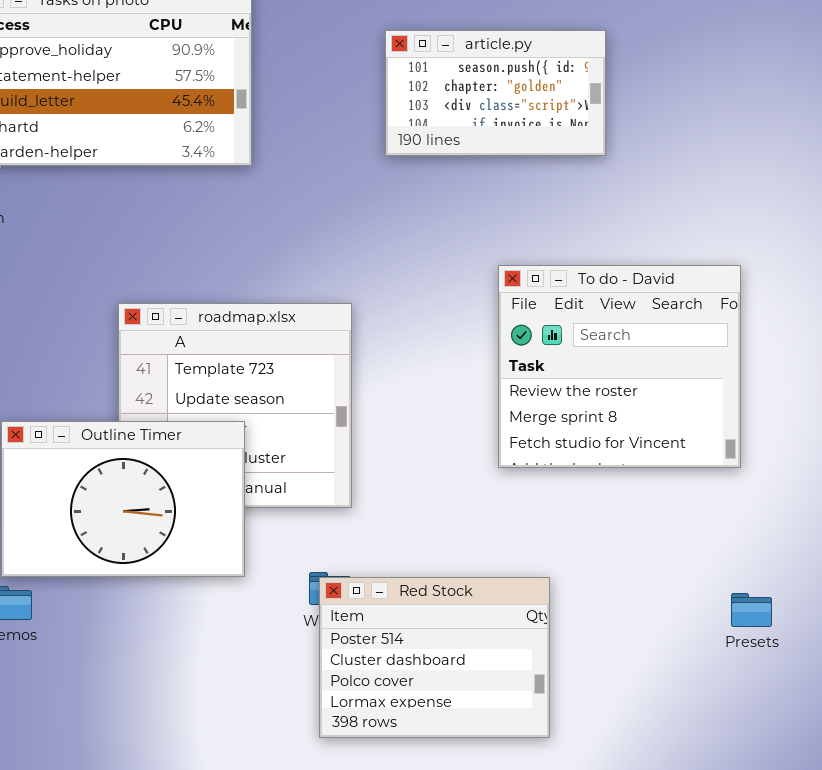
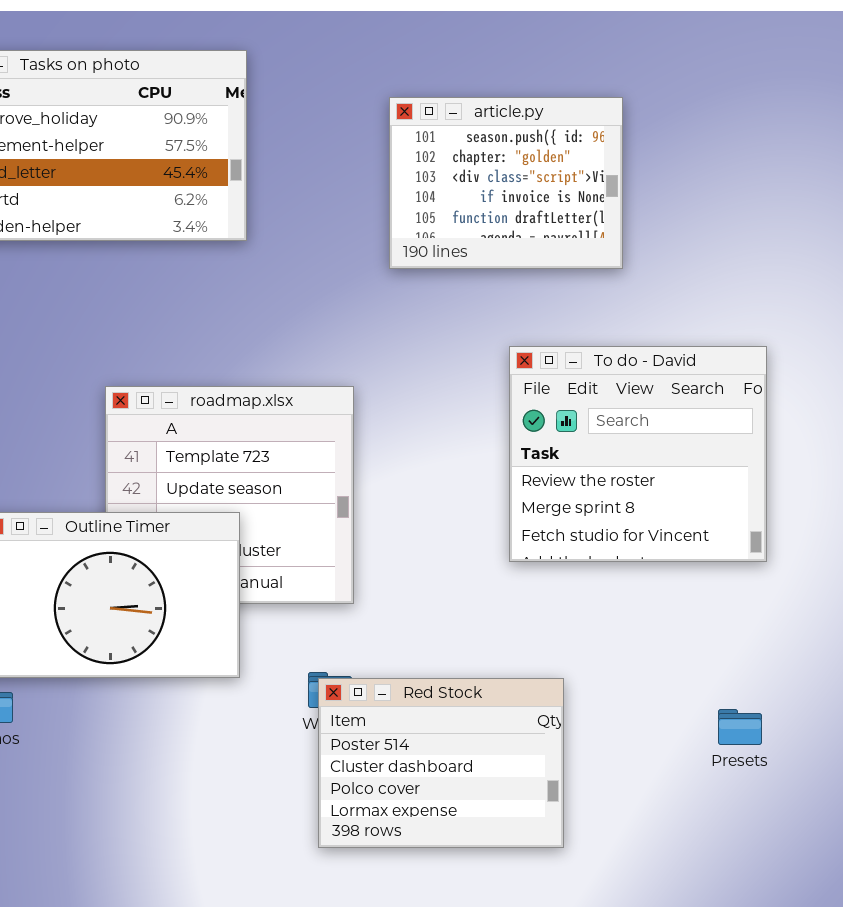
article.py: [385,30,606,156] -> [389,97,623,269], resized
Presets: [731,593,772,627] -> [718,709,762,745], moved

